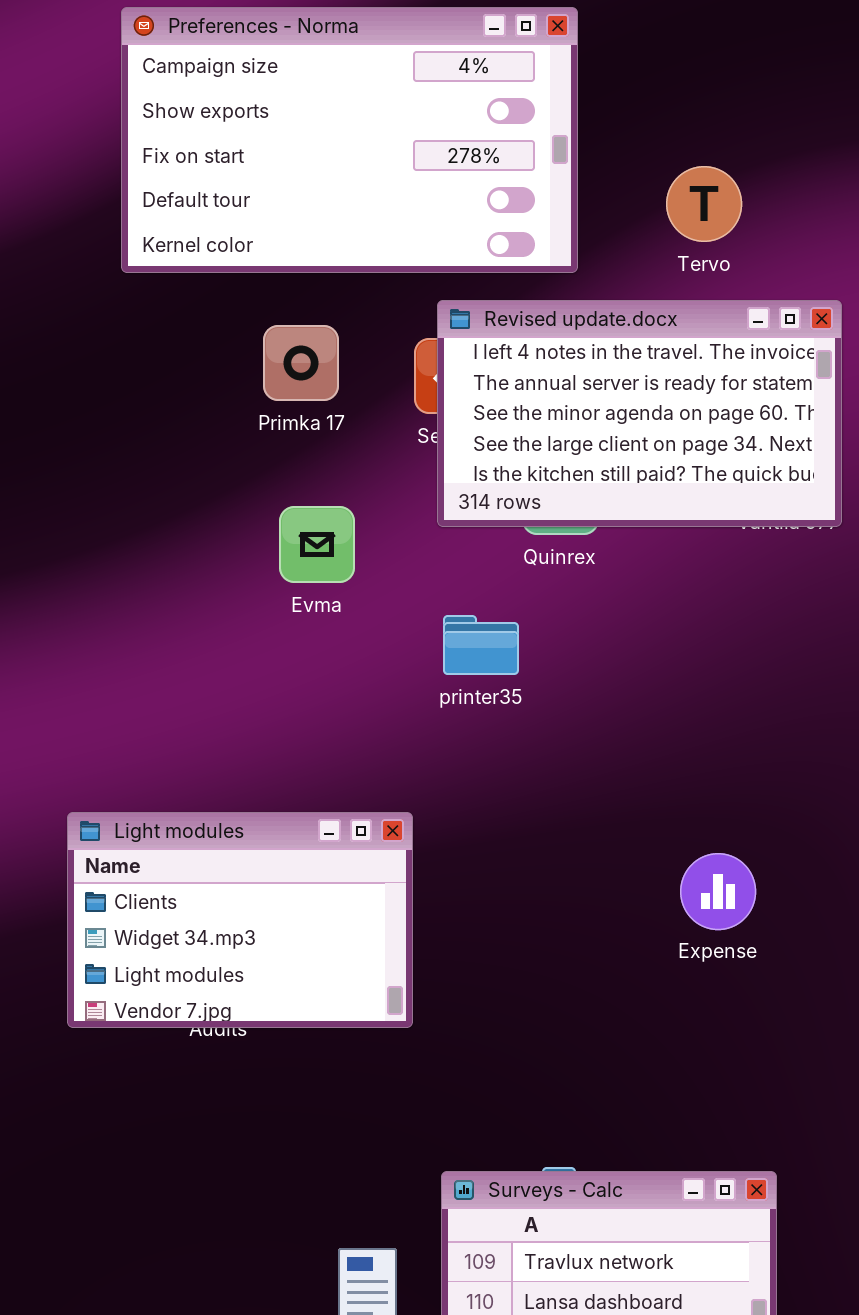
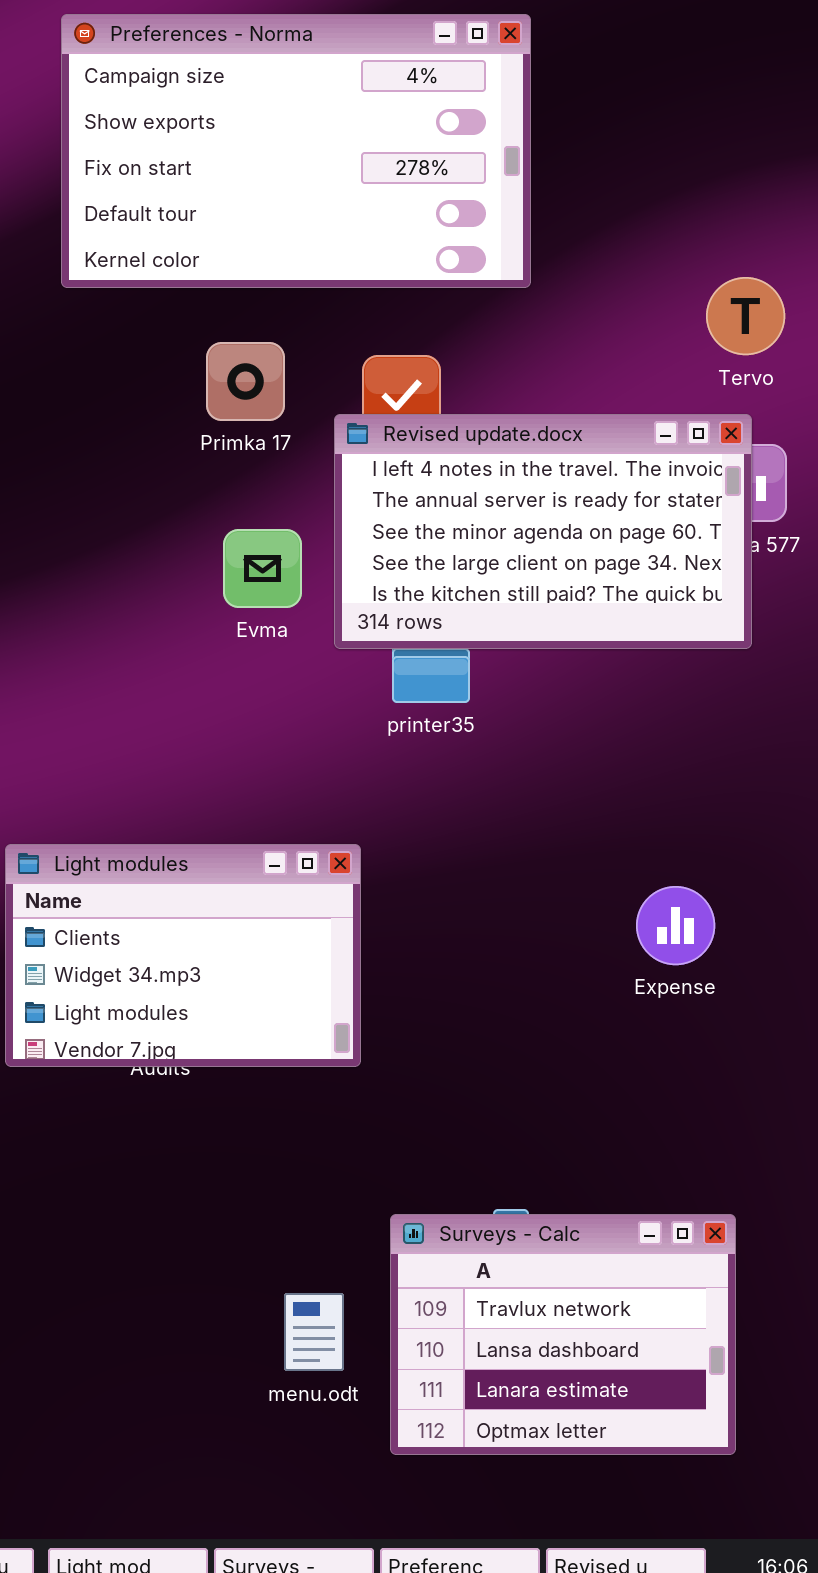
Tervo: [666,166,742,242] -> [706,277,785,355], moved
Revised update.docx: [437,300,842,527] -> [334,414,752,649], moved

